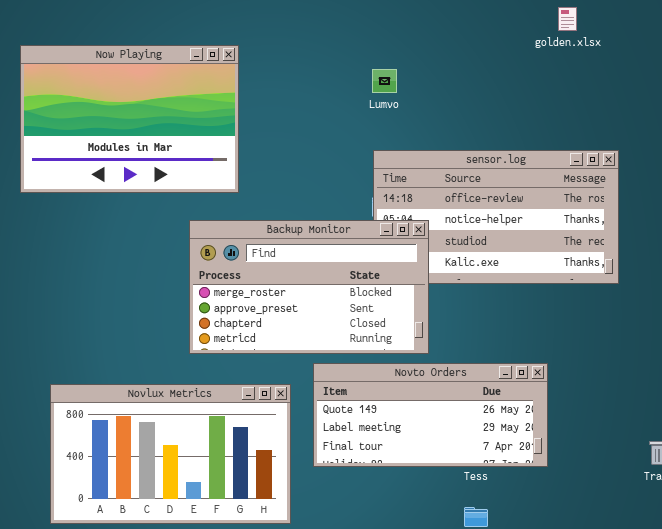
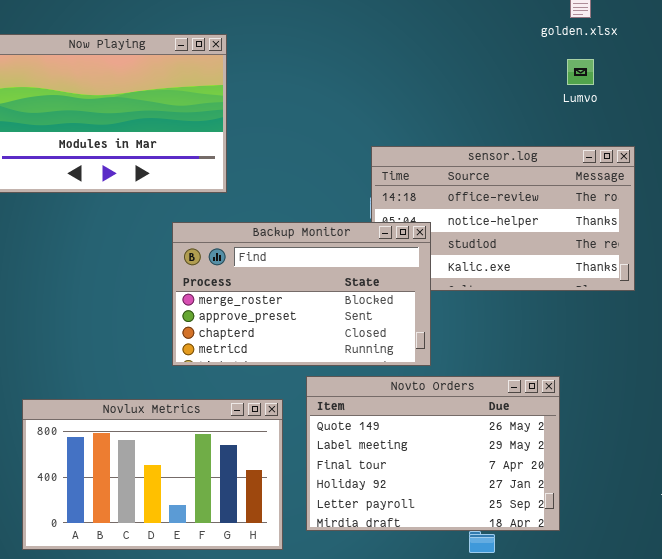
Lumvo: [372,69,397,93] -> [567,59,594,85], moved
Novto Orders: [313,363,548,467] -> [306,376,560,531], resized

